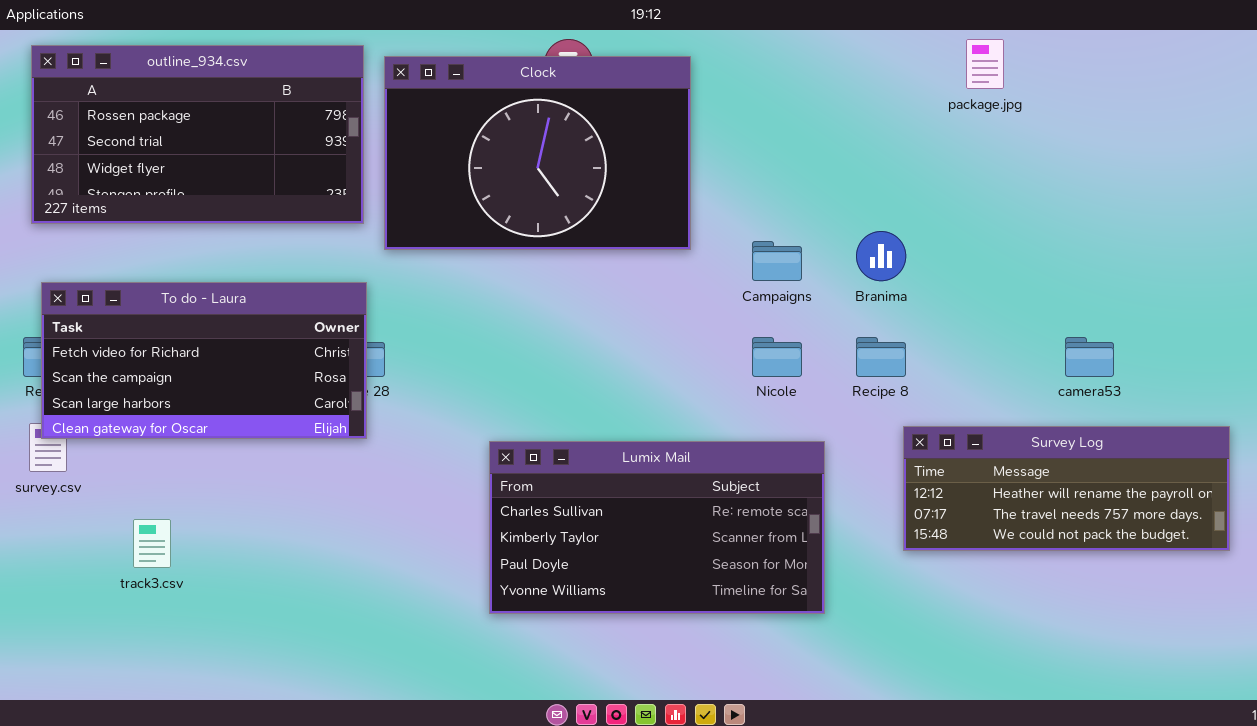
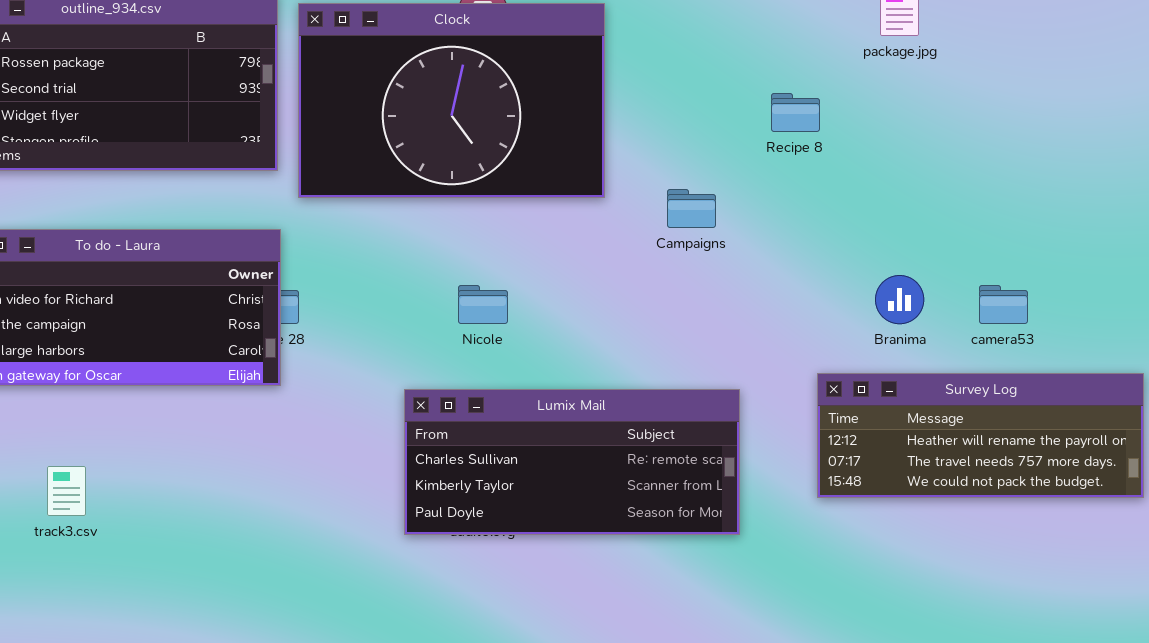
Branima: [856,231,906,281] -> [875,275,924,324], moved
Nicole: [752,337,802,377] -> [458,285,508,324], moved
Recipe 8: [856,337,906,377] -> [771,93,820,132], moved
Lumix Mail: [489,441,825,614] -> [404,389,740,535], resized

